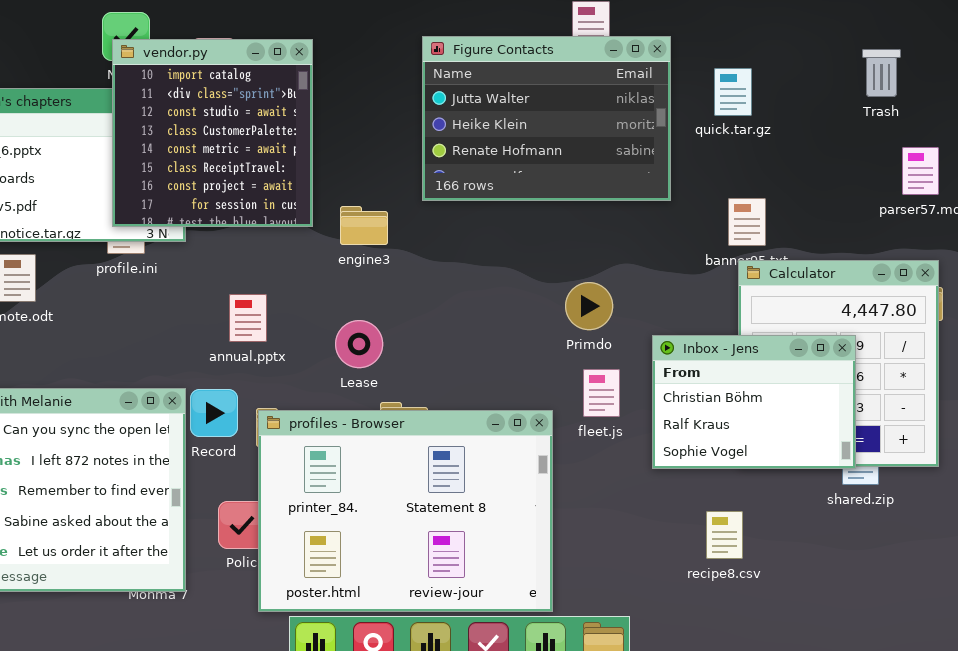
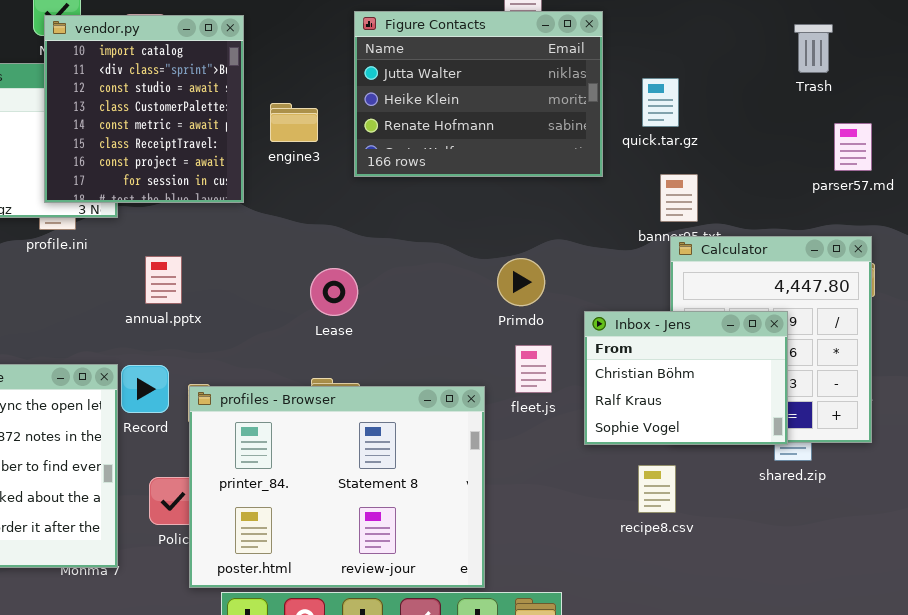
quick.tar.gz: [714,68,752,116] -> [642,78,679,127], moved
engine3: [340,206,388,245] -> [270,103,318,142], moved
annual.pptx: [229,294,267,342] -> [145,256,182,304], moved
Lease: [335,320,383,368] -> [310,268,358,316], moved
recipe8.csv: [706,511,743,559] -> [638,465,676,513], moved

